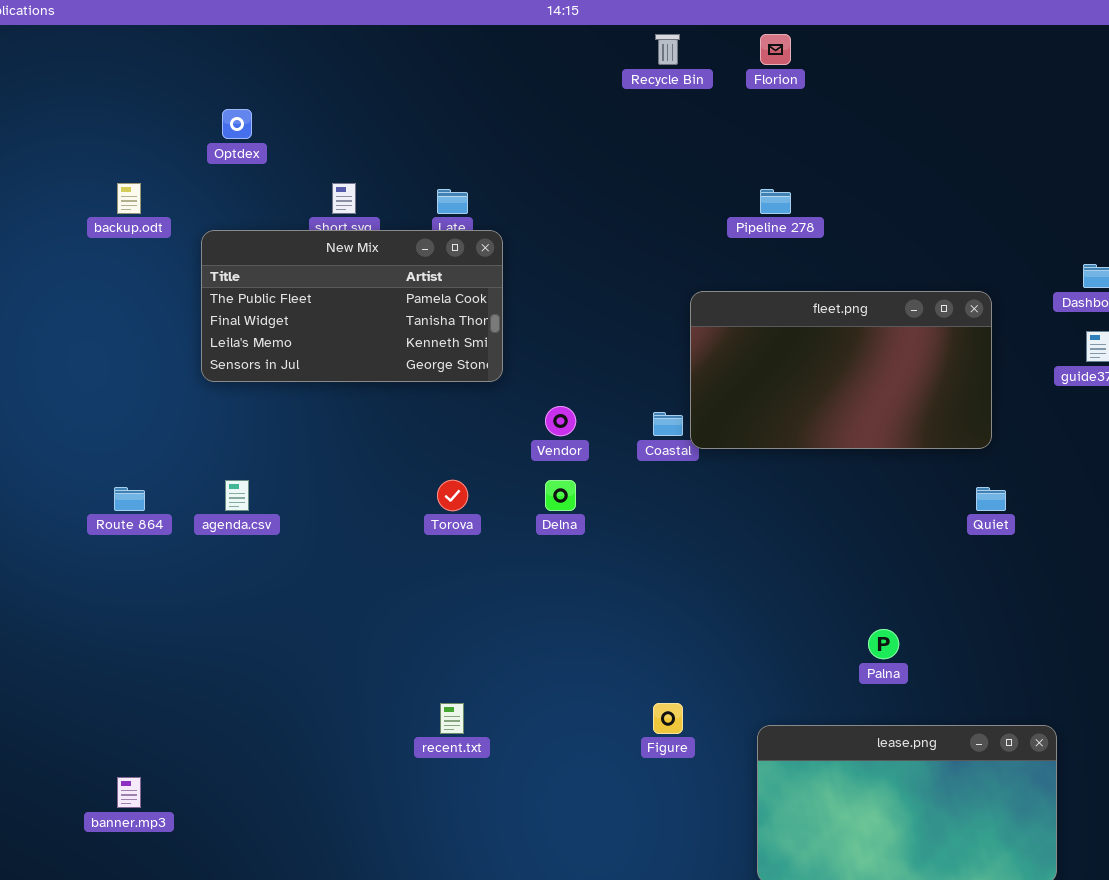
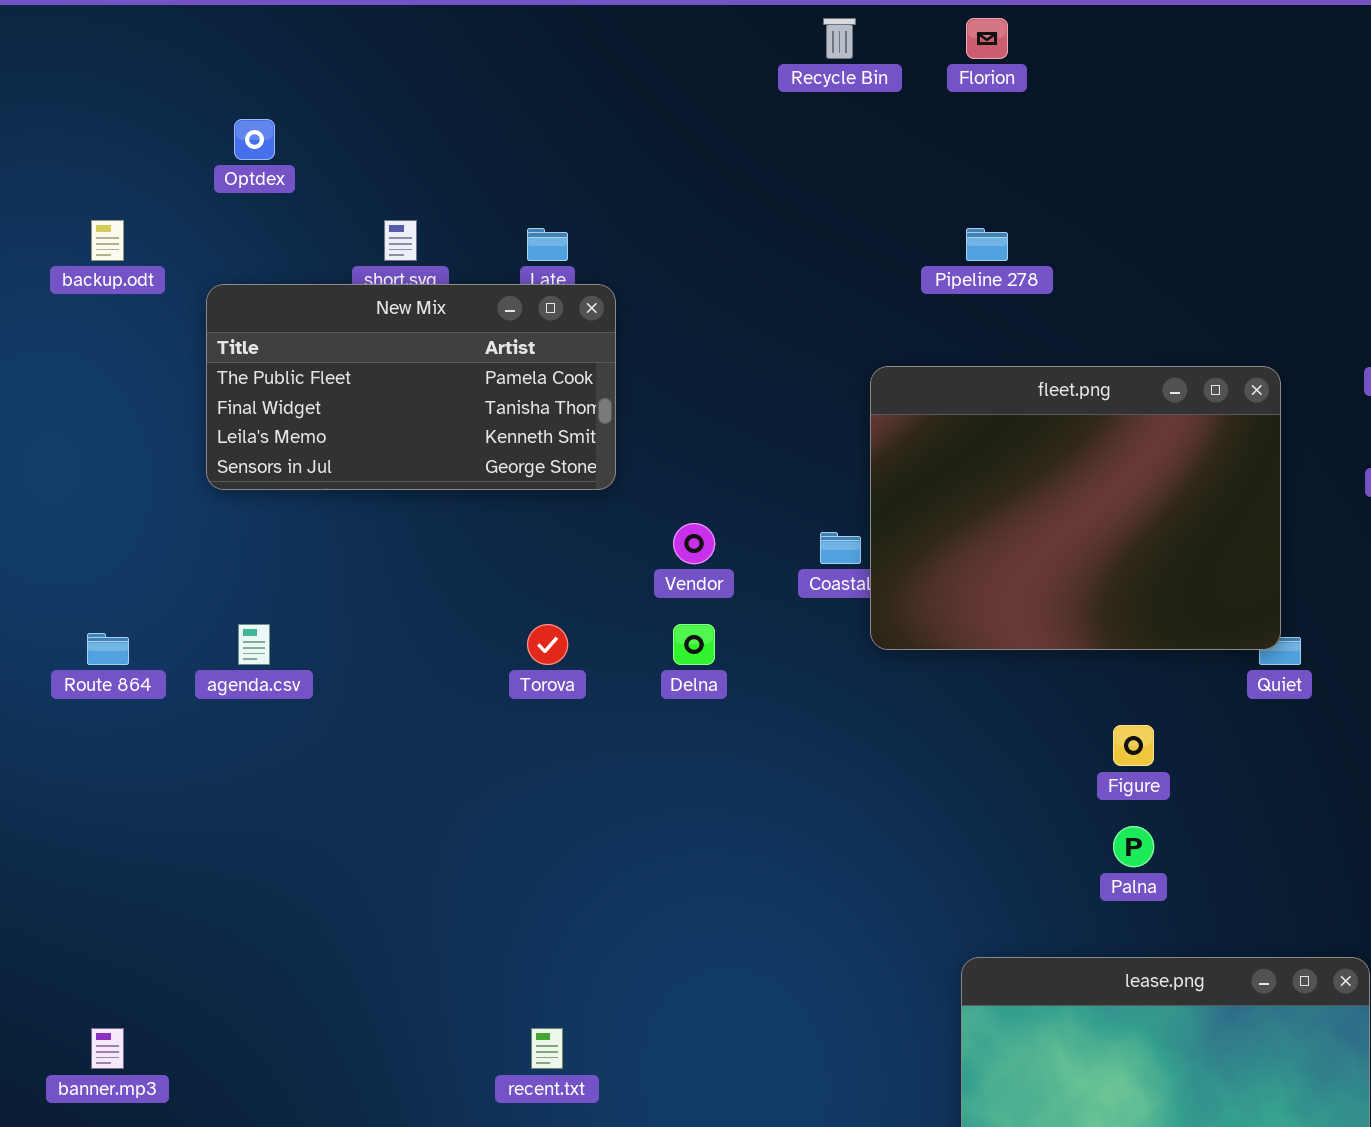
fleet.png: [690,291,992,449] -> [870,366,1281,650], resized
recent.txt: [440,703,464,734] -> [531,1028,563,1069], moved
Figure: [653,703,683,734] -> [1113,725,1154,766], moved

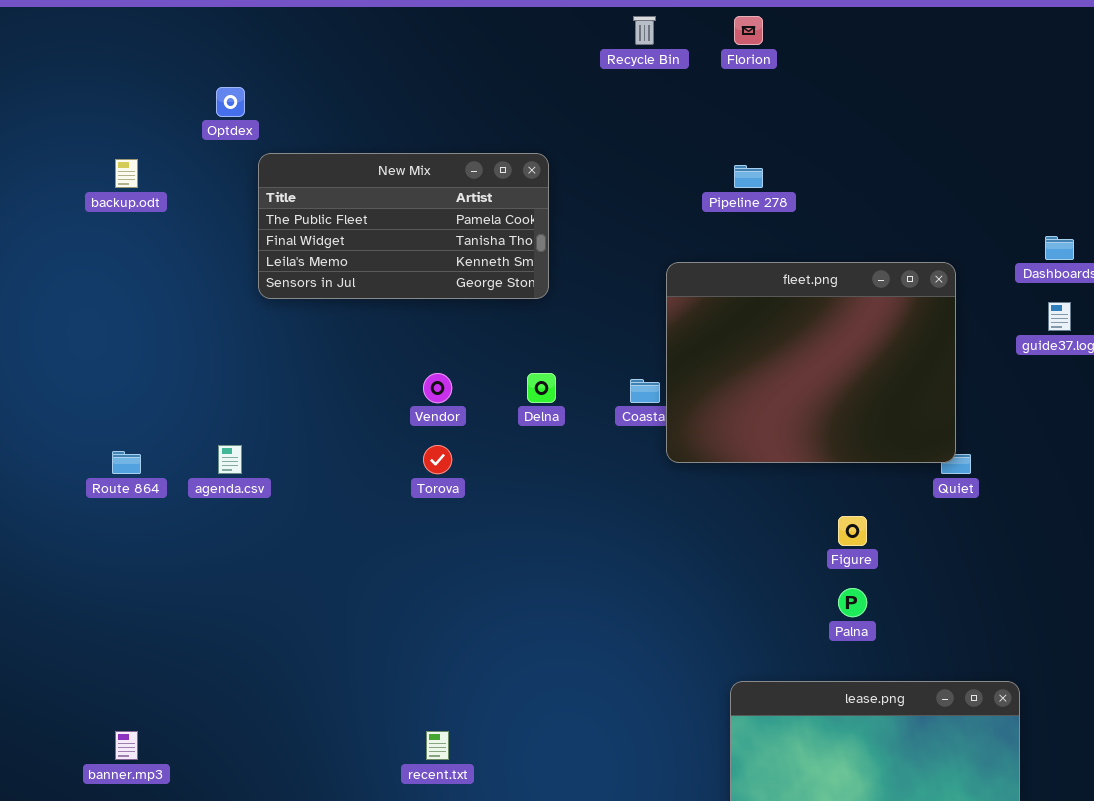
New Mix: [206,284,616,490] -> [258,153,549,299], moved
Vendor: [673,523,715,564] -> [423,373,452,403], moved
Delna: [673,624,715,665] -> [527,373,556,403], moved

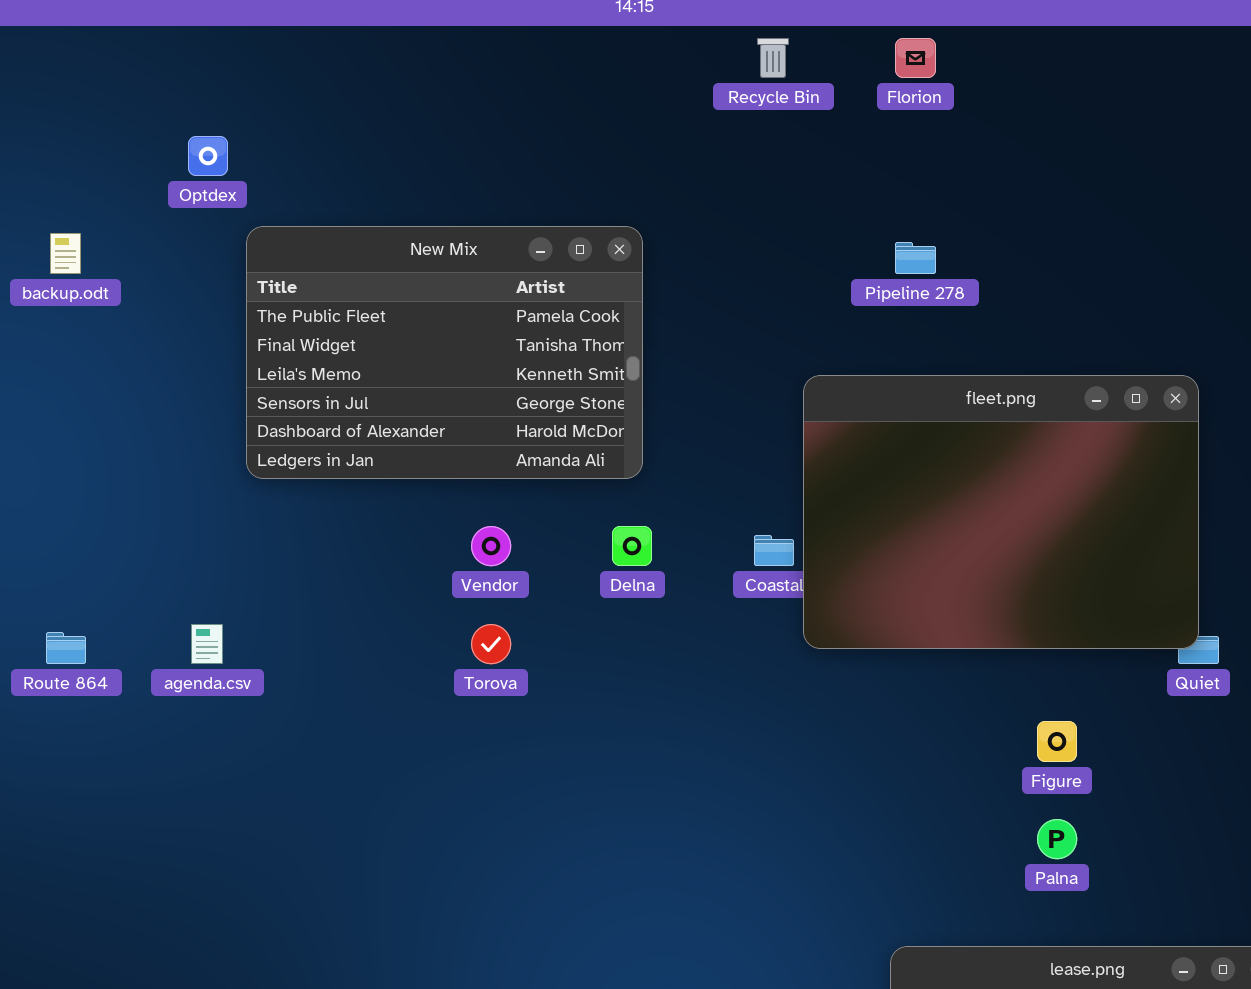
New Mix: [258,153,549,299] -> [246,226,643,479], resized

